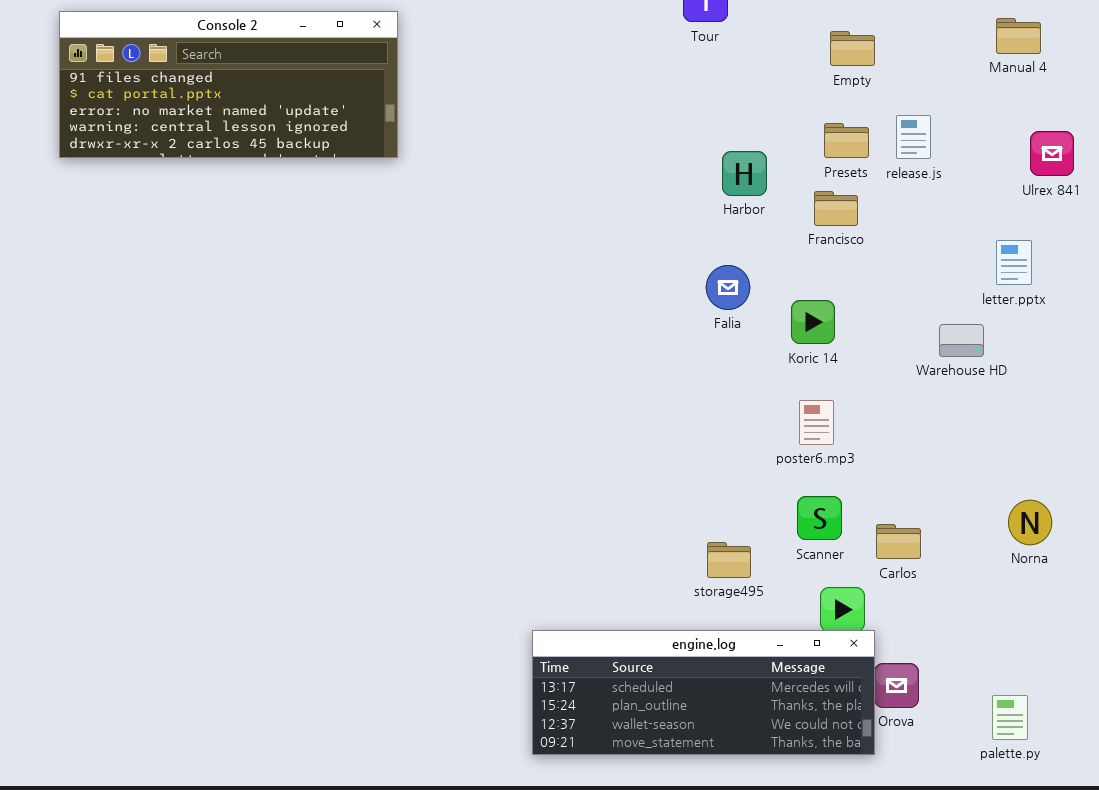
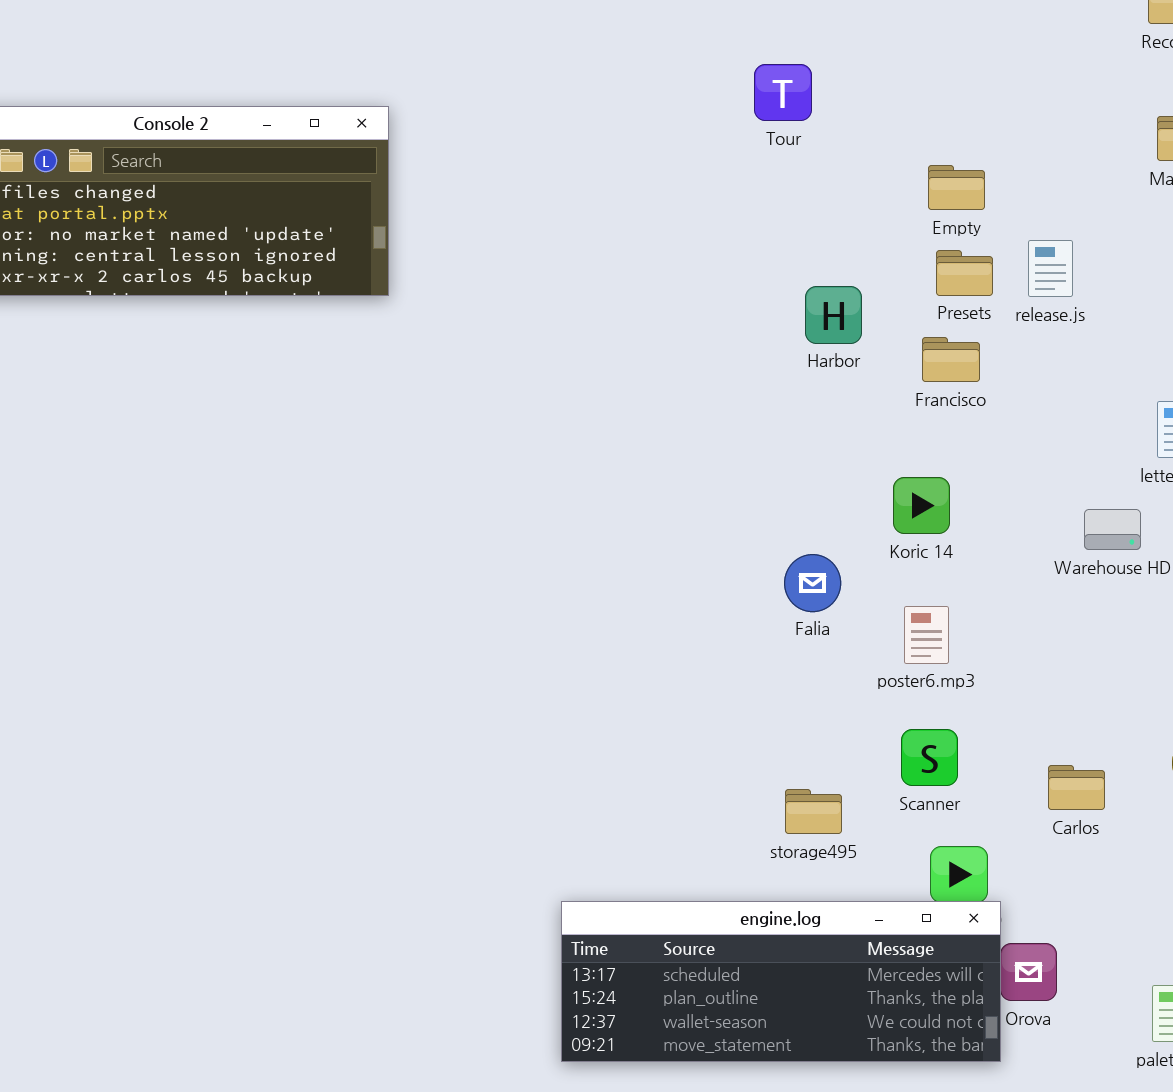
Empty: [830,31,875,66] -> [928,165,985,210], moved
Falia: [706,265,750,310] -> [784,554,841,612], moved
Carlos: [876,524,921,559] -> [1048,765,1105,810], moved

